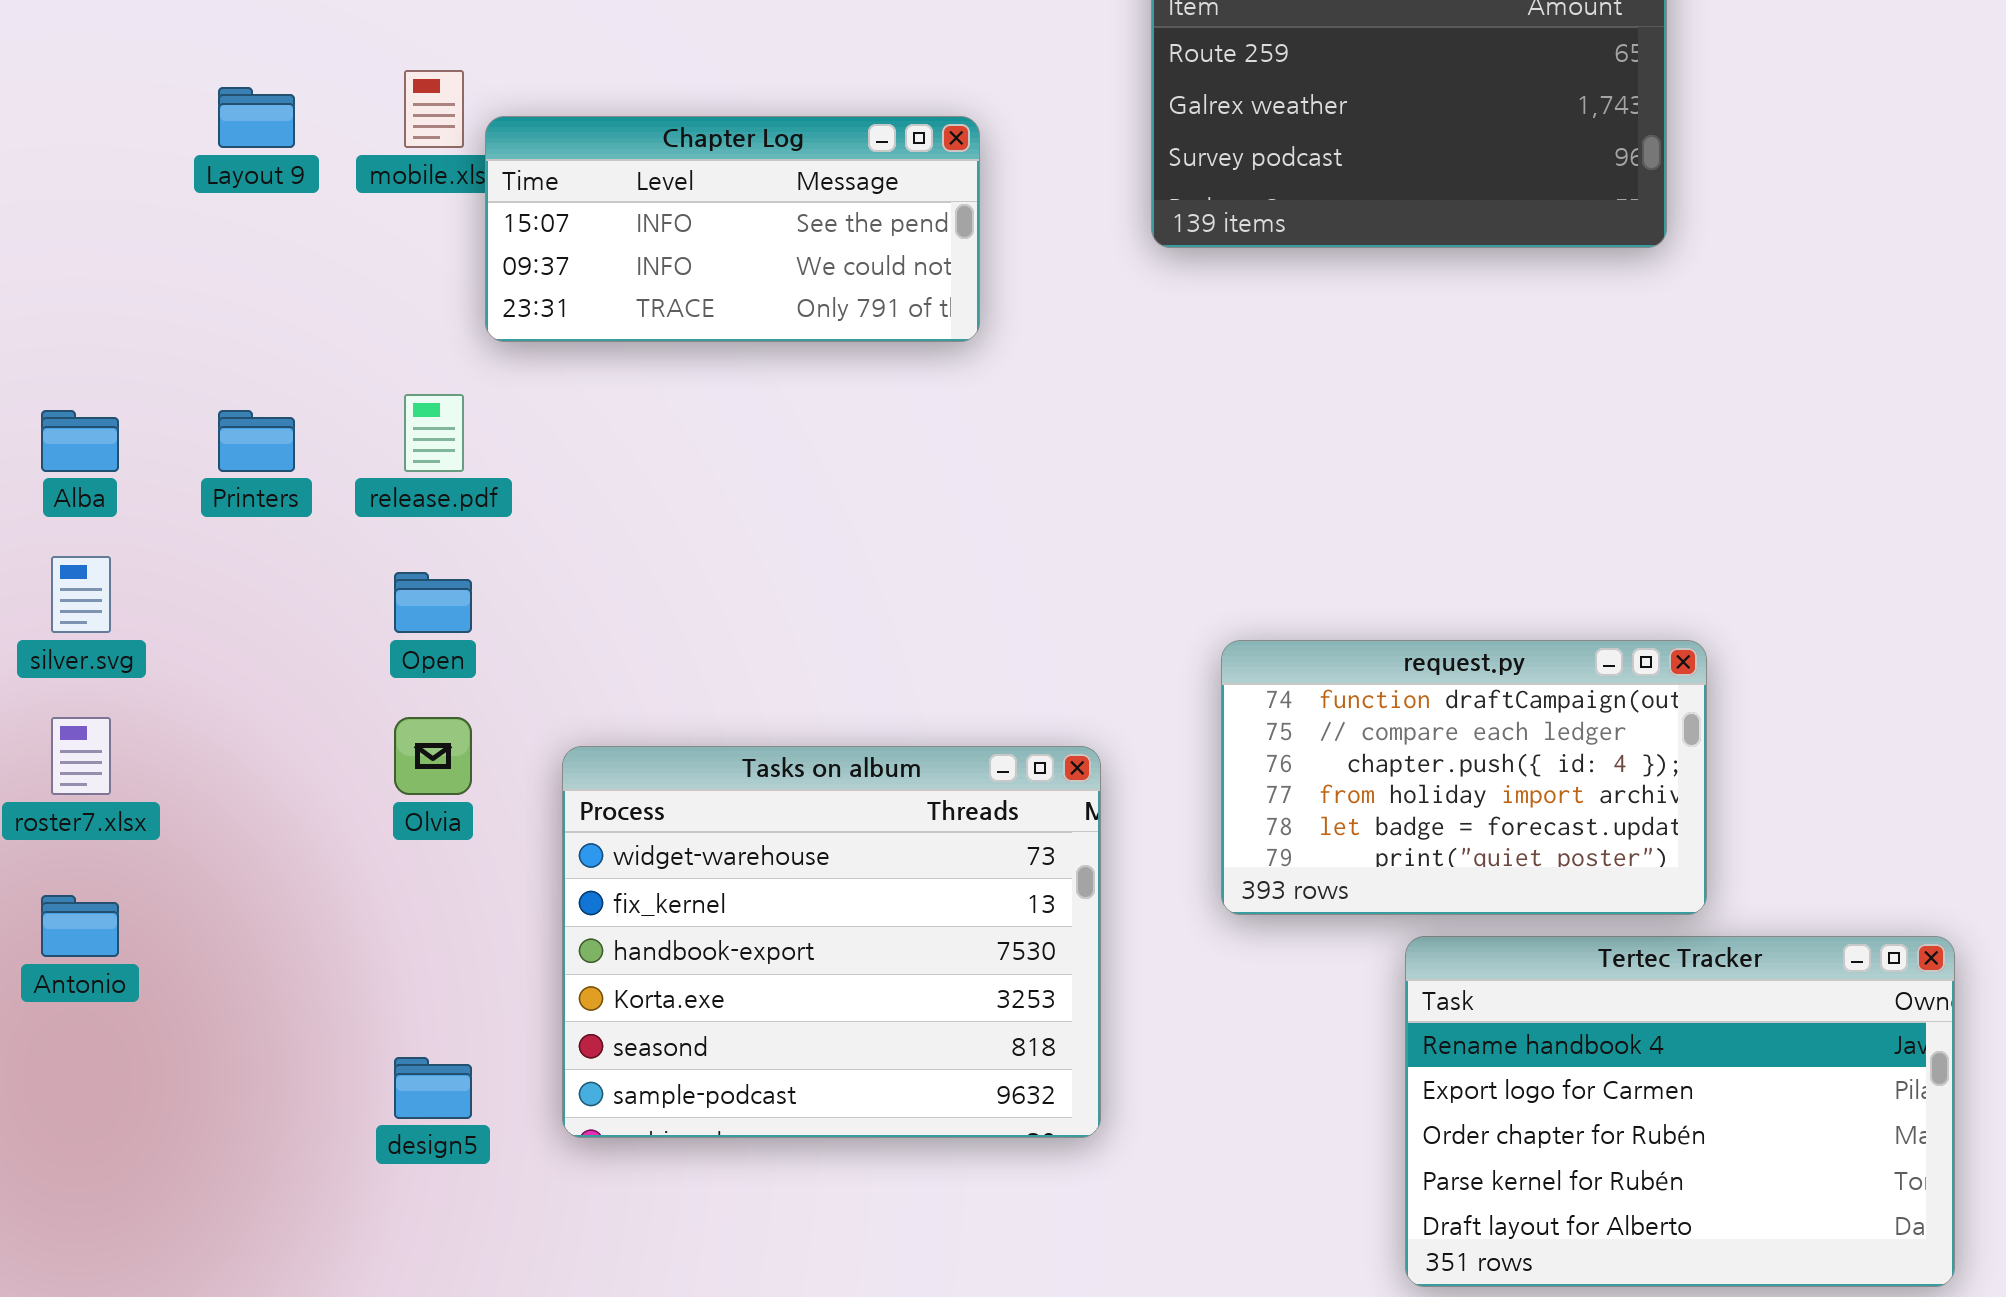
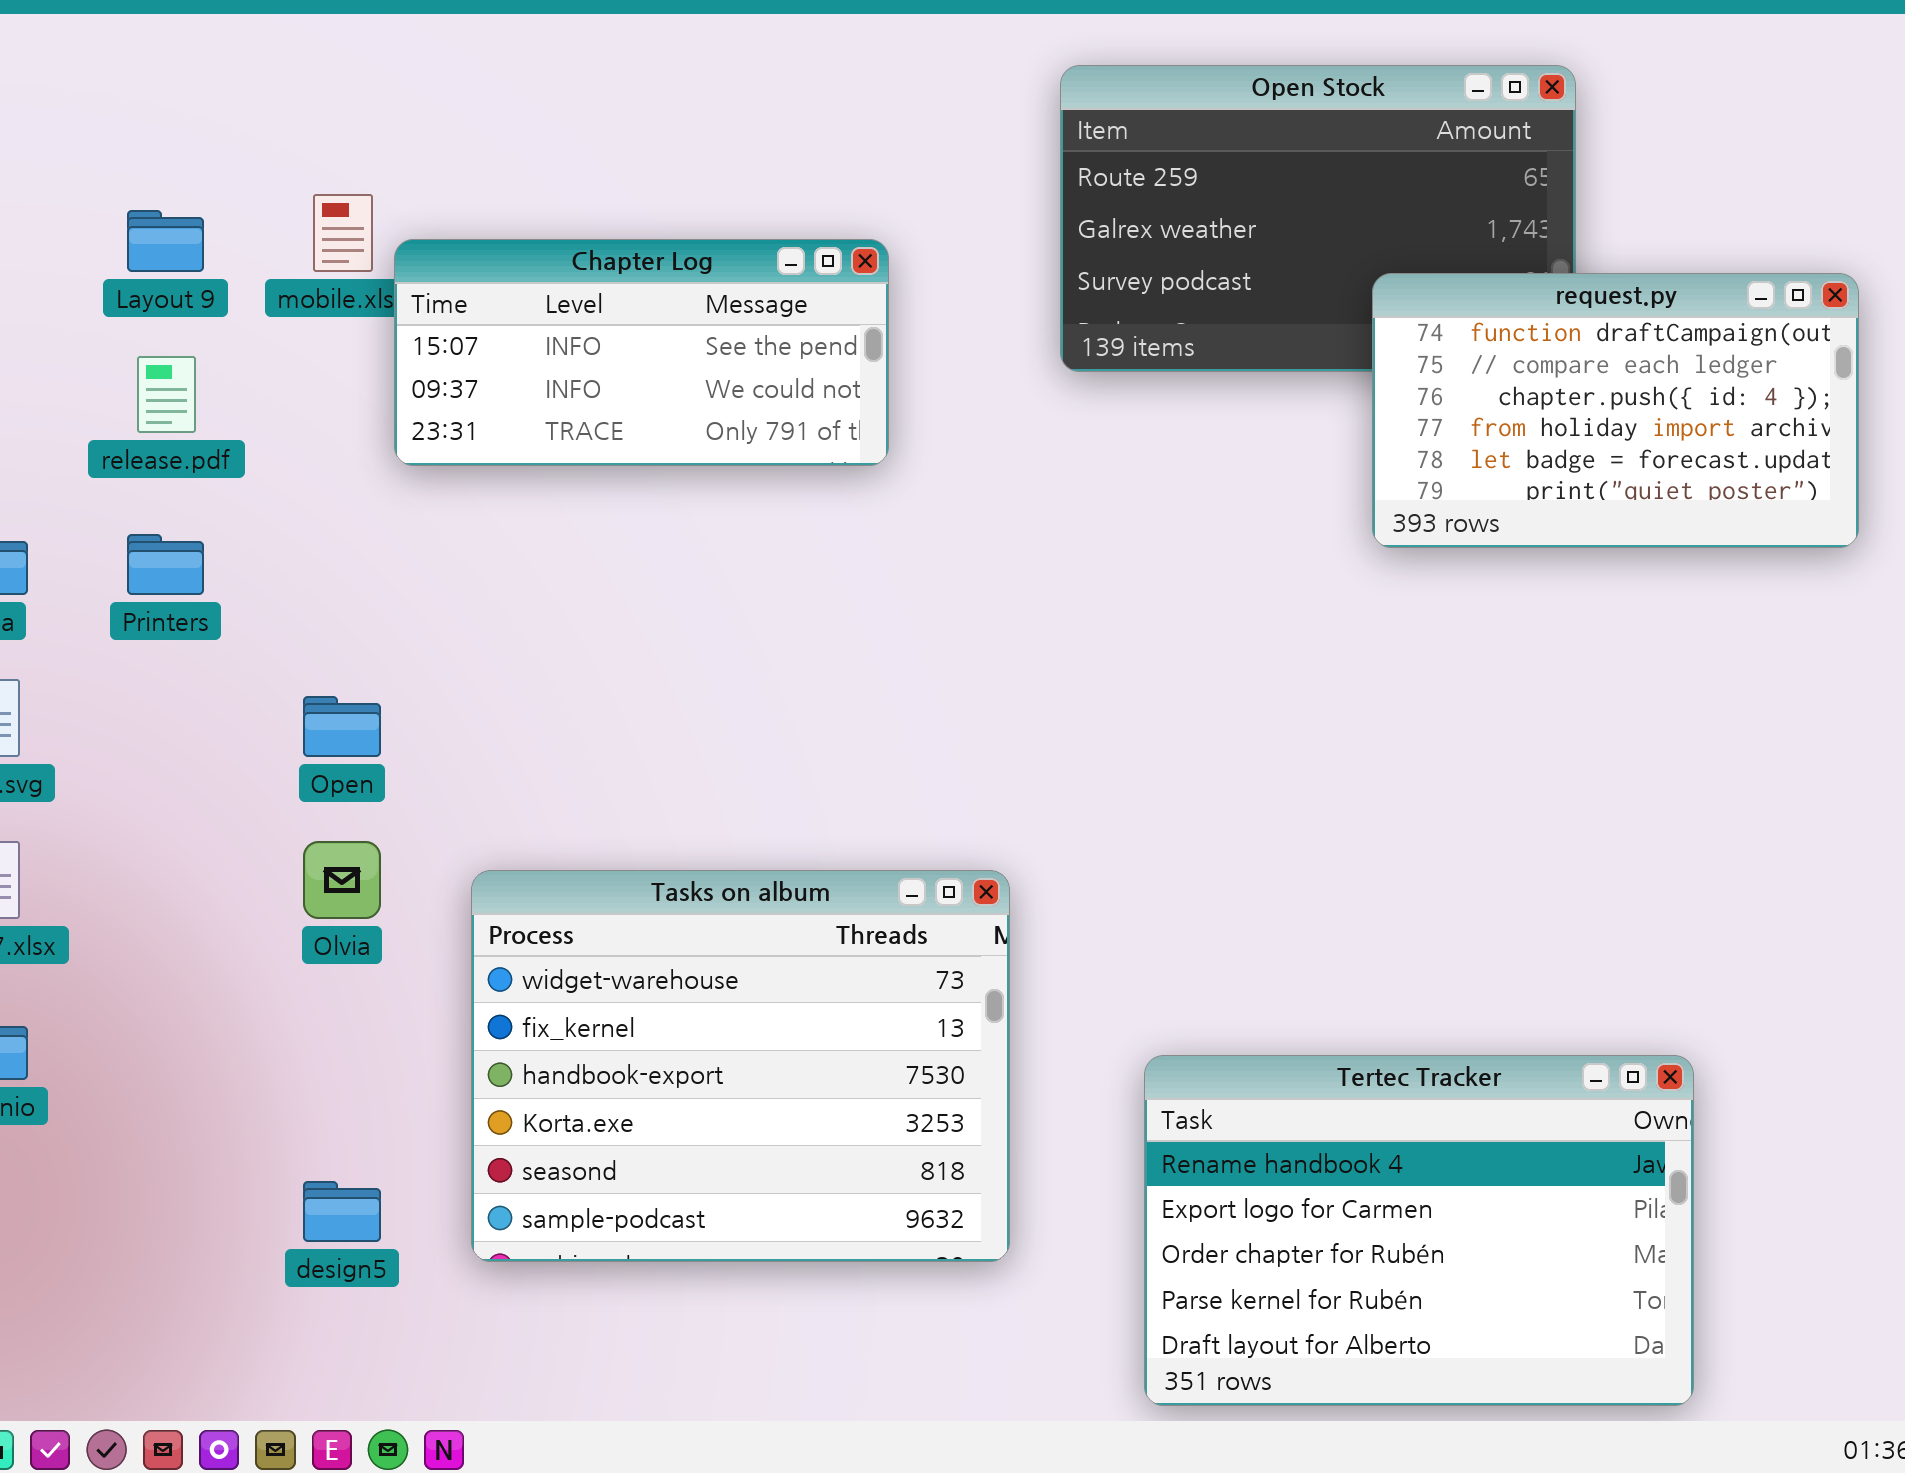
release.pdf: [404,394,464,472] -> [137,356,196,433], moved
request.py: [1221,640,1707,915] -> [1372,273,1859,548], moved
Tertec Tracker: [1405,936,1955,1287] -> [1144,1055,1694,1406], moved

